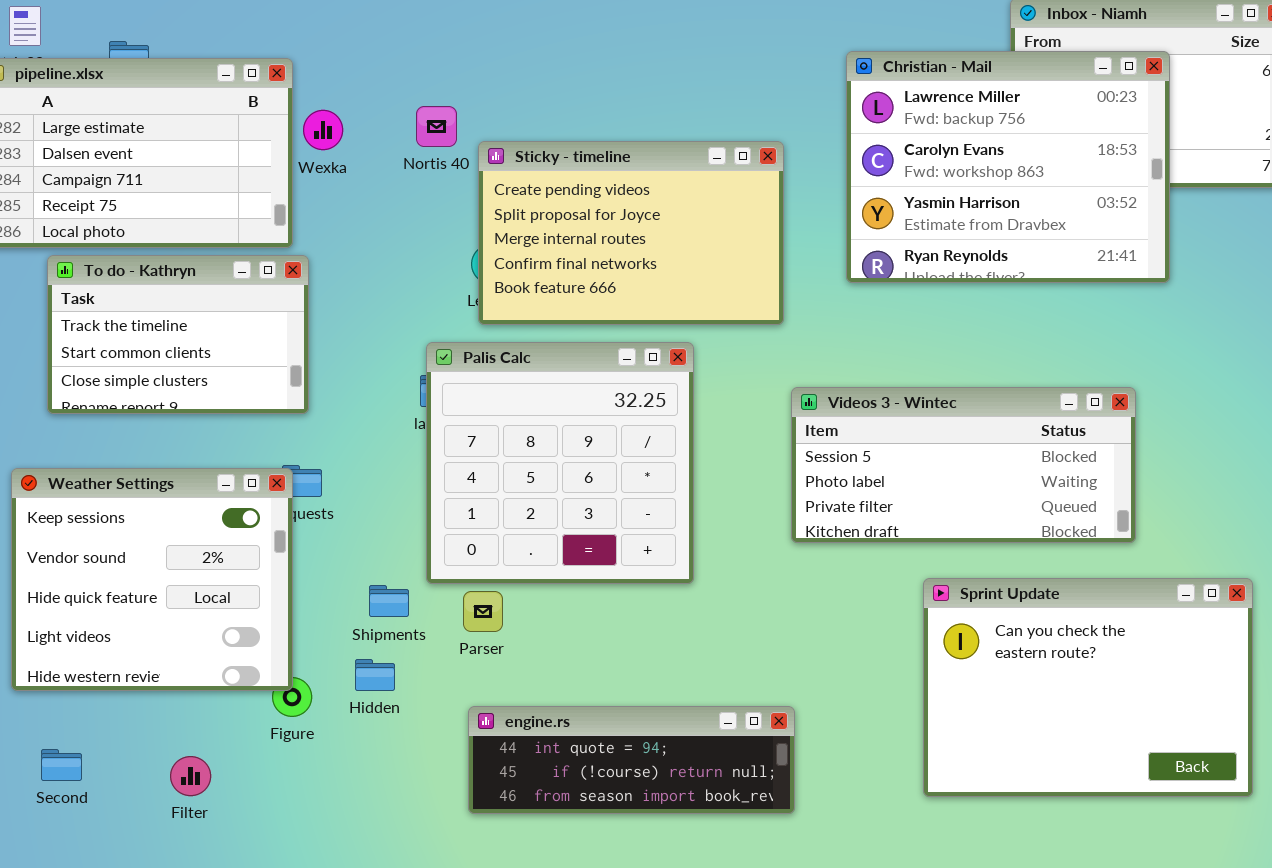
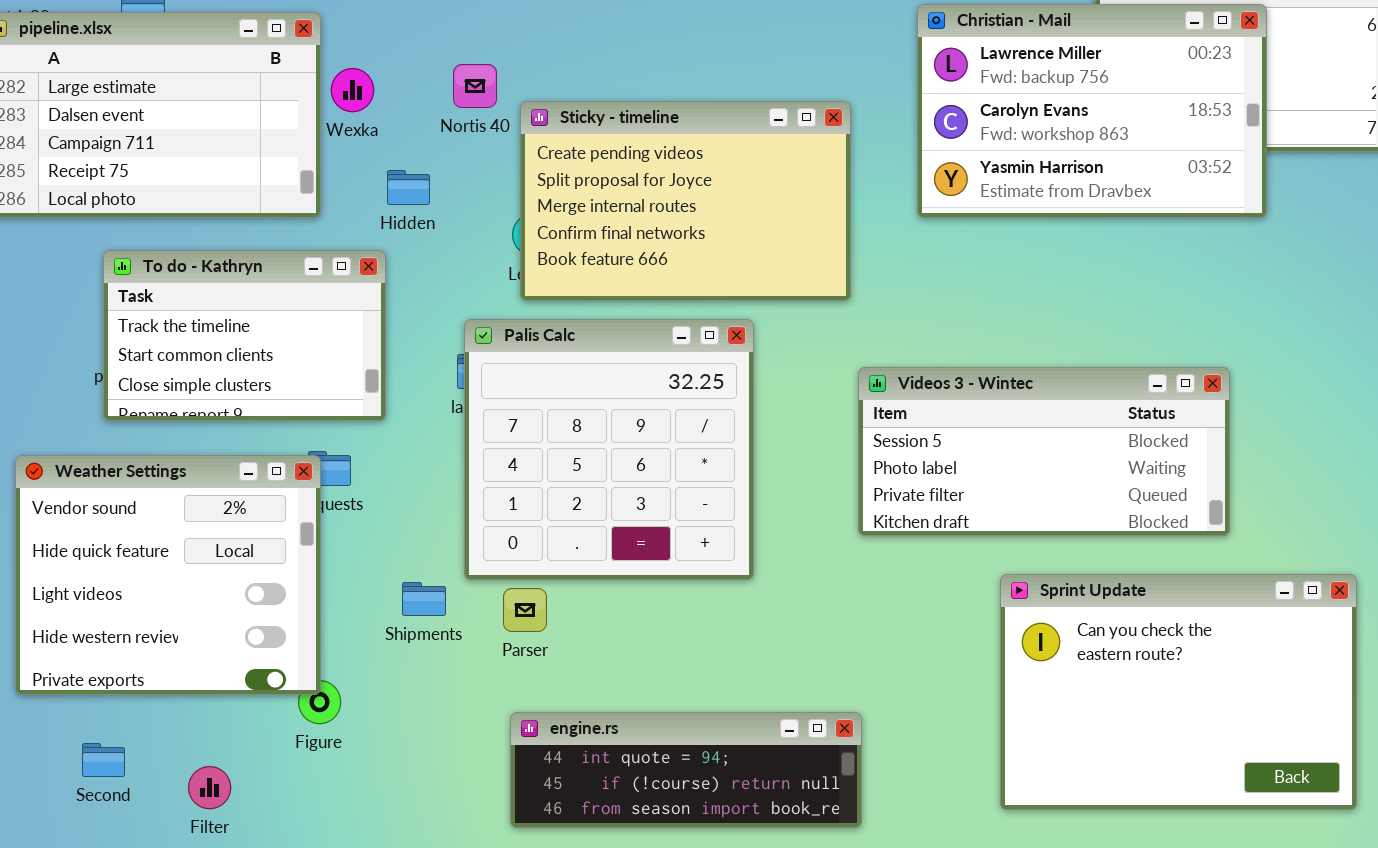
Christian - Mail: [846,51,1170,283] -> [917,4,1267,218], resized
To do - Kathryn: [47,255,309,414] -> [103,250,386,421], moved
Weather Settings: [11,468,293,691] -> [15,455,321,695], scrolled down 1 row
Hidden: [355,659,395,691] -> [387,170,430,205], moved
Second: [41,749,82,781] -> [82,743,125,777], moved

